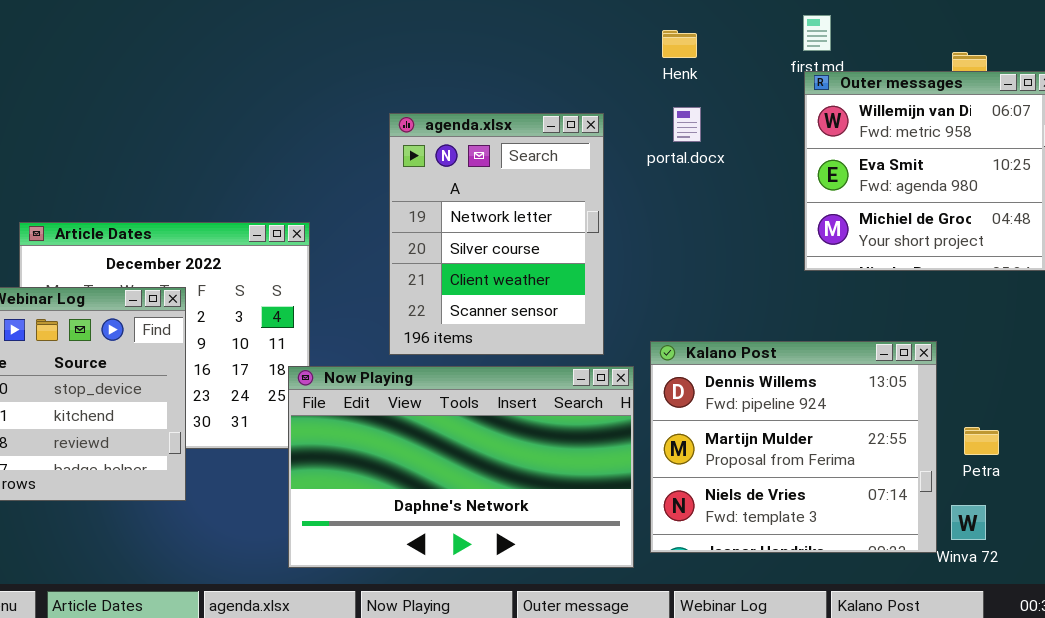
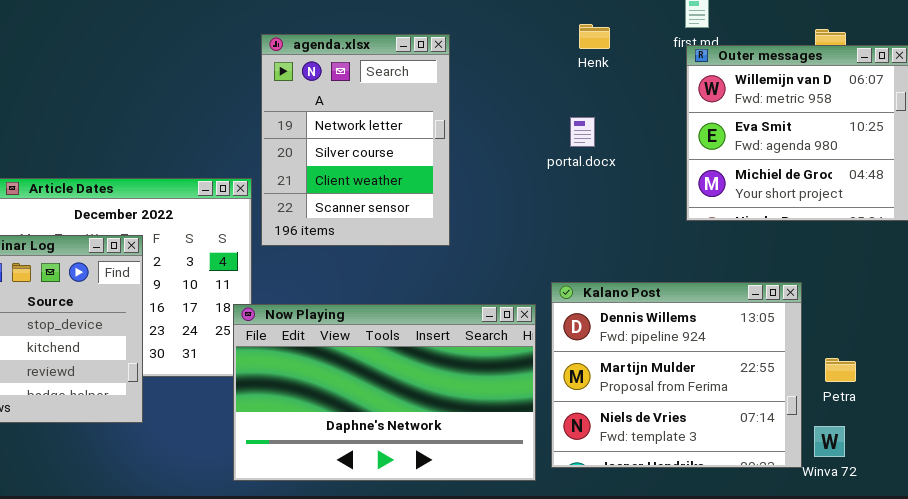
Henk: [662,30,697,58] -> [579,24,610,49], moved
portal.docx: [673,107,701,142] -> [570,117,595,147], moved
agenda.xlsx: [389,113,604,355] -> [261,34,450,246], moved

